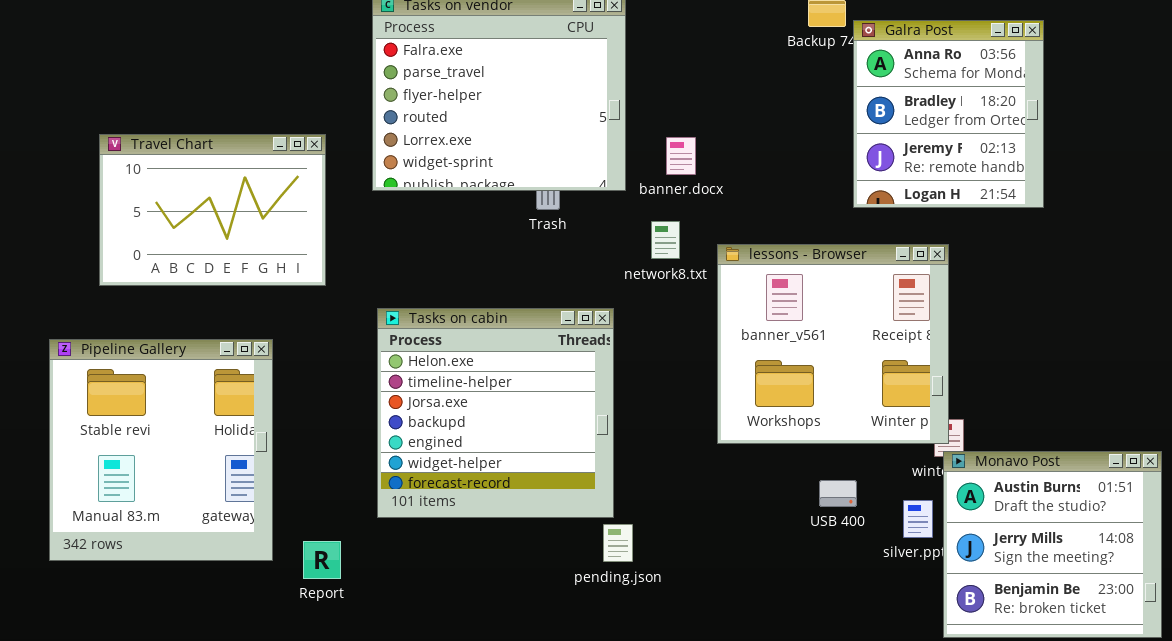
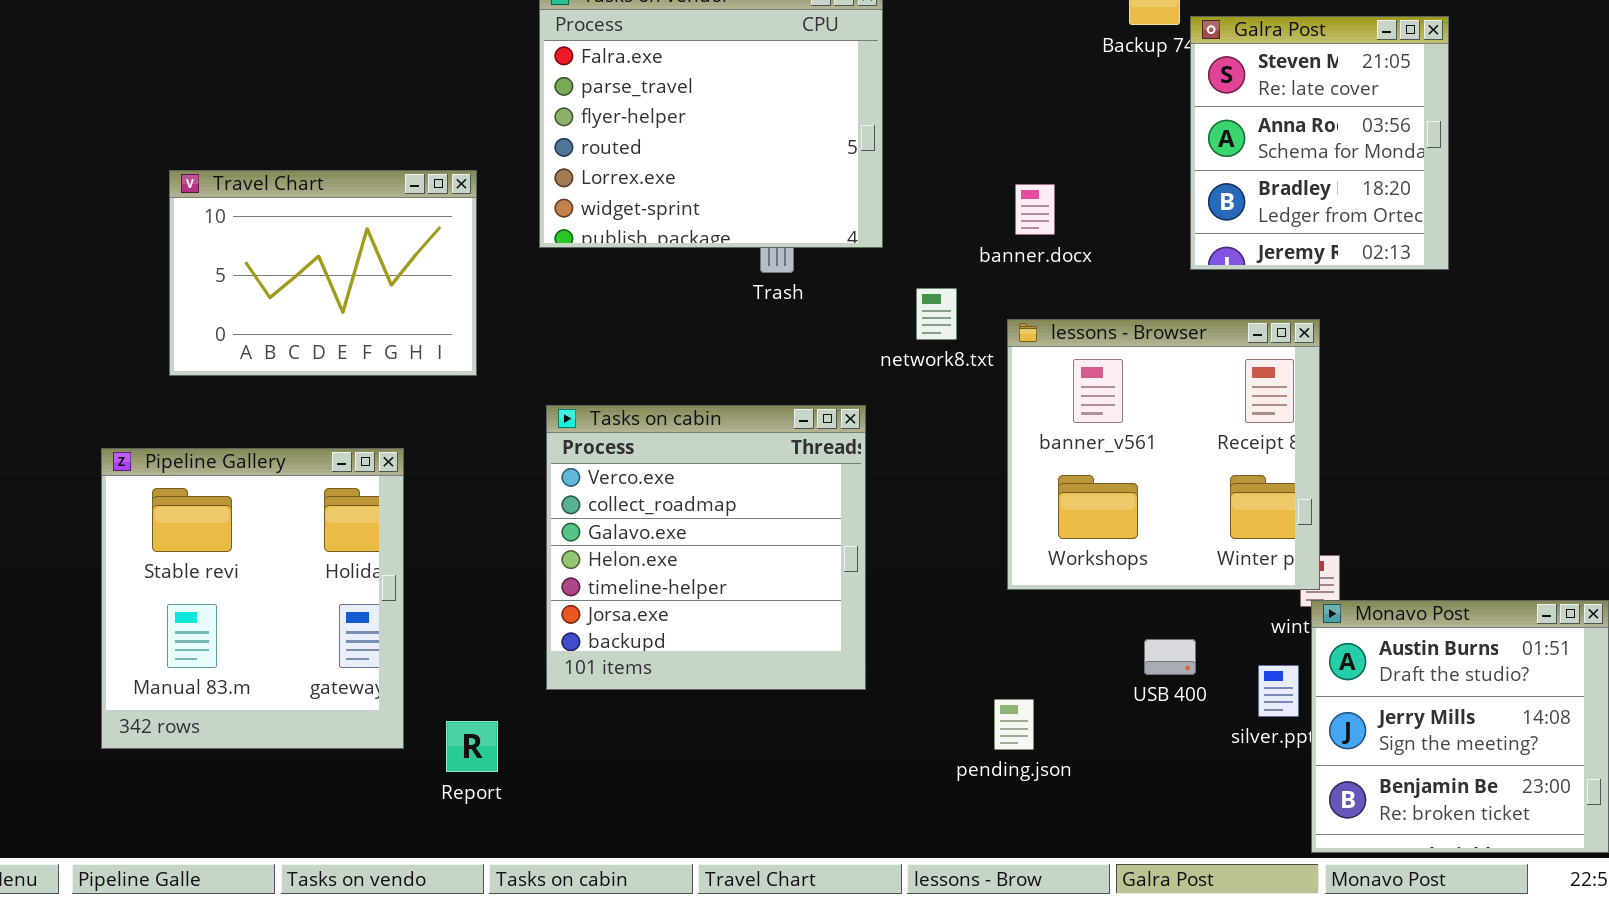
Galra Post: [853,20,1044,208] -> [1190,16,1449,270], scrolled up 1 row
banner.docx: [666,137,696,175] -> [1015,184,1055,235], moved
Tasks on cabin: [377,308,614,518] -> [546,405,866,690], scrolled up 3 rows
pending.json: [603,524,633,562] -> [994,699,1034,750], moved

